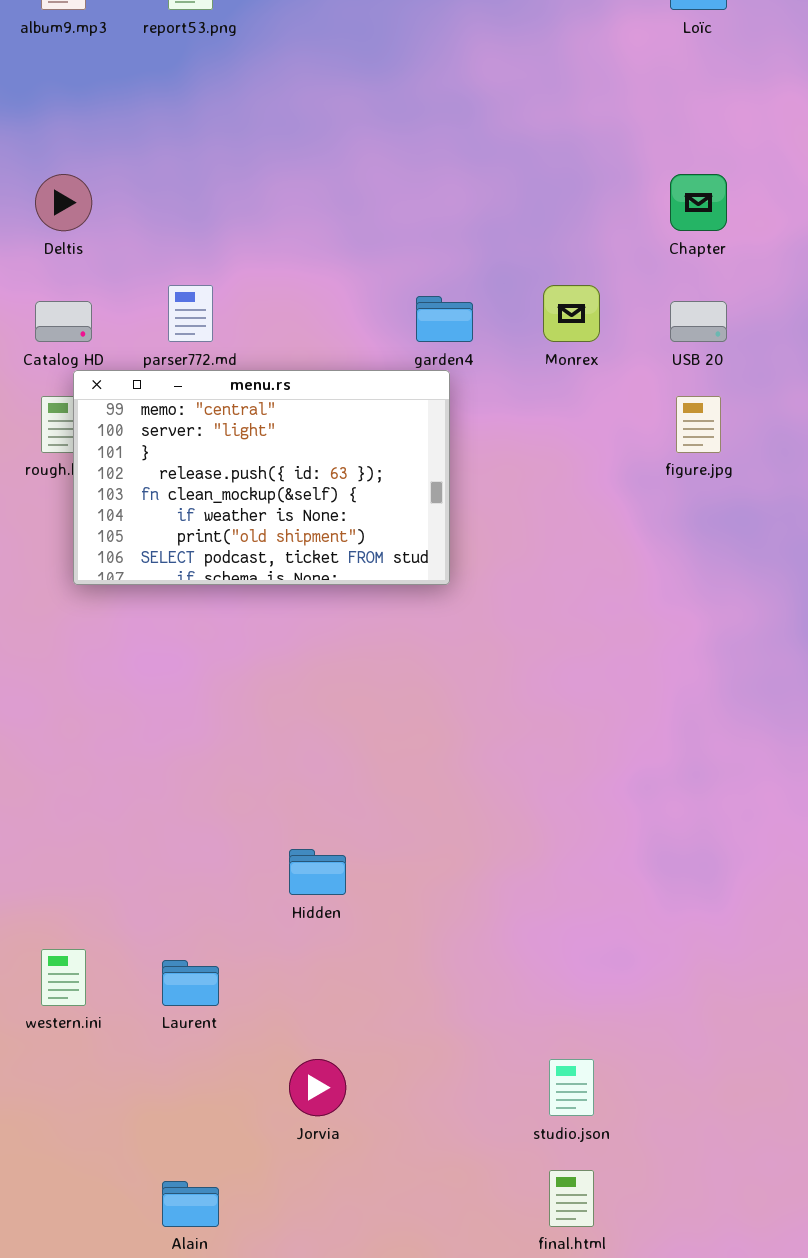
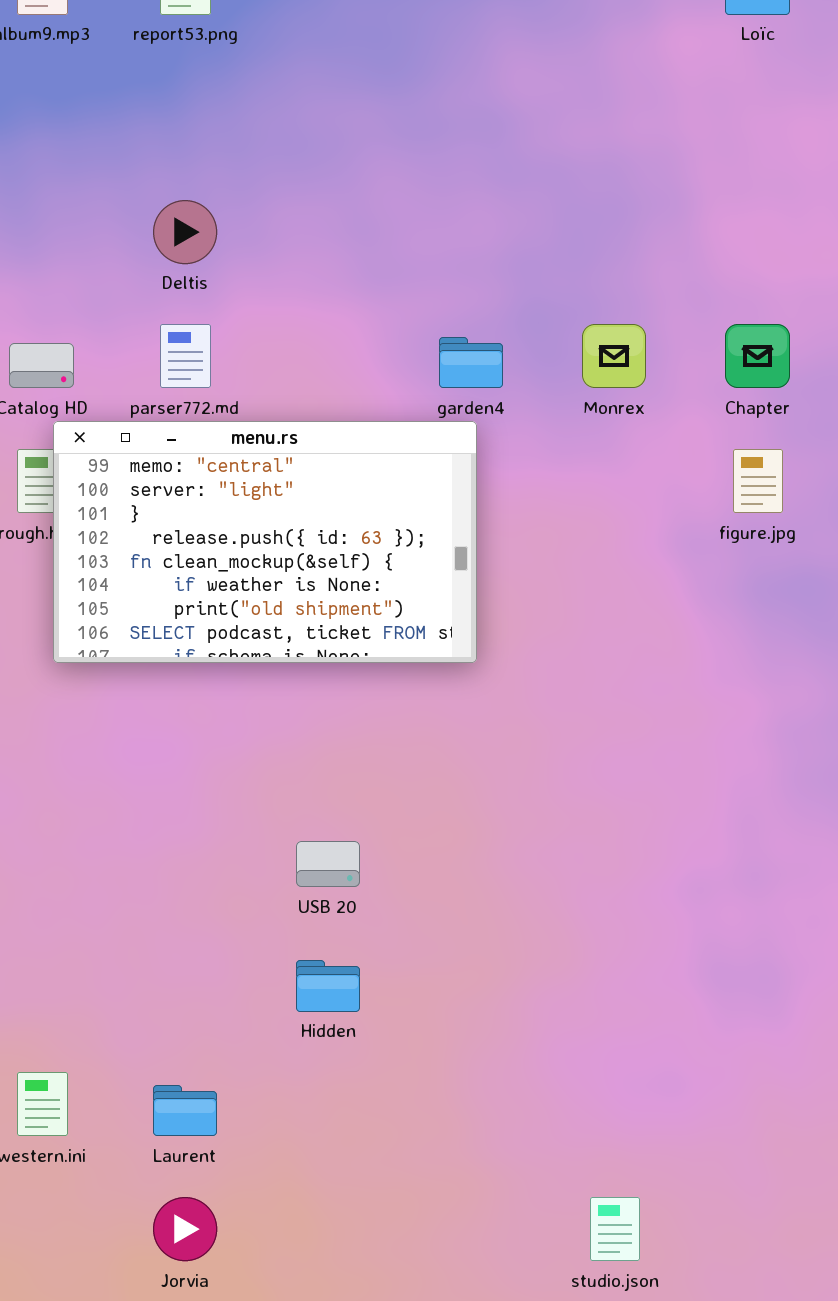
Deltis: [35,174,92,231] -> [153,200,217,264], moved
Chapter: [670,174,727,231] -> [725,324,790,388], moved
USB 20: [670,301,727,342] -> [296,841,360,887], moved
Jorvia: [289,1059,346,1116] -> [153,1197,217,1261], moved

